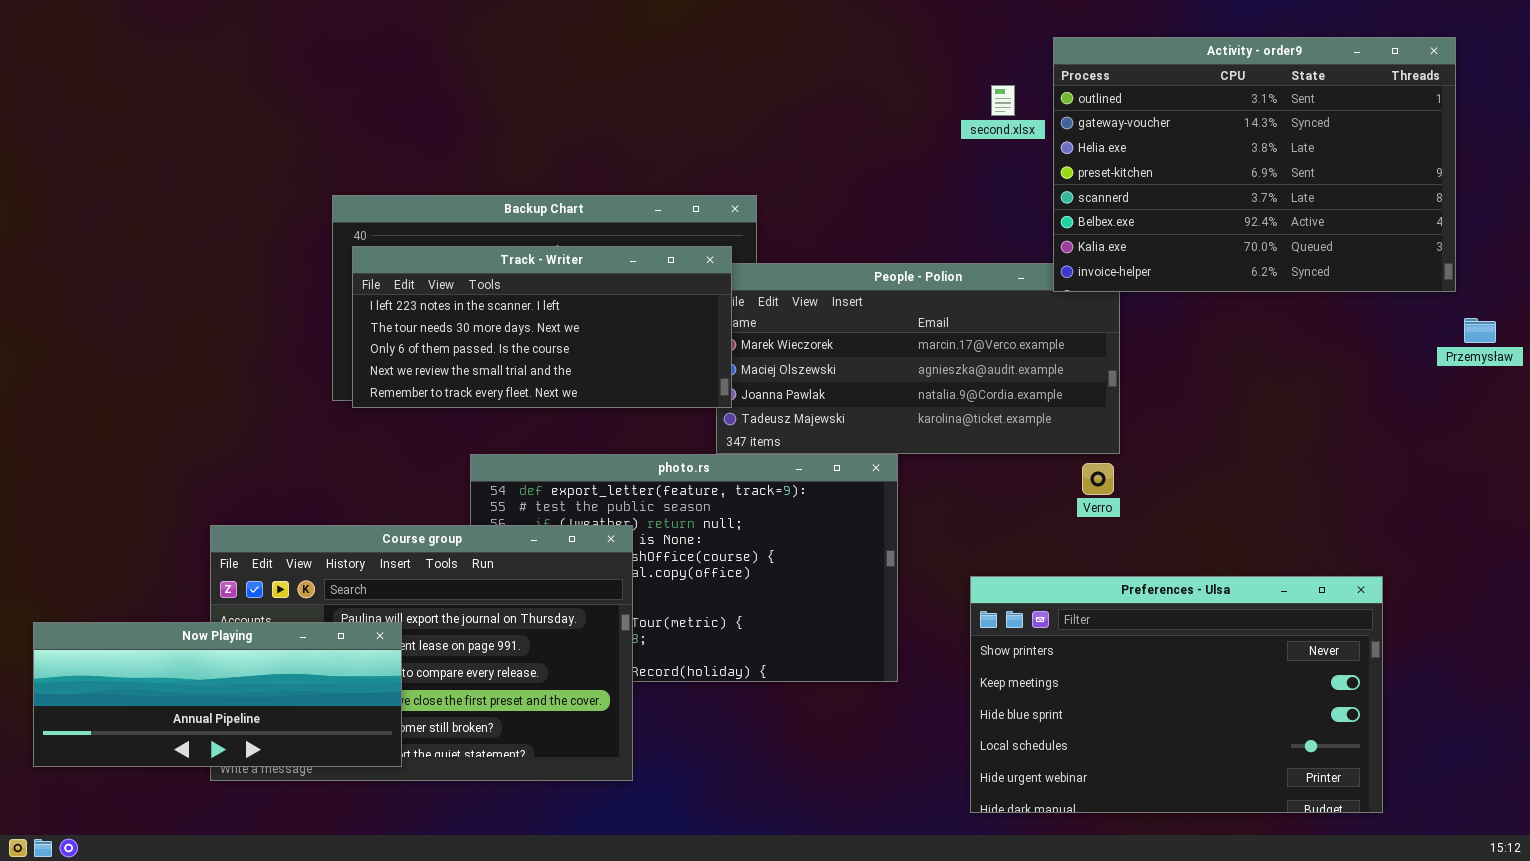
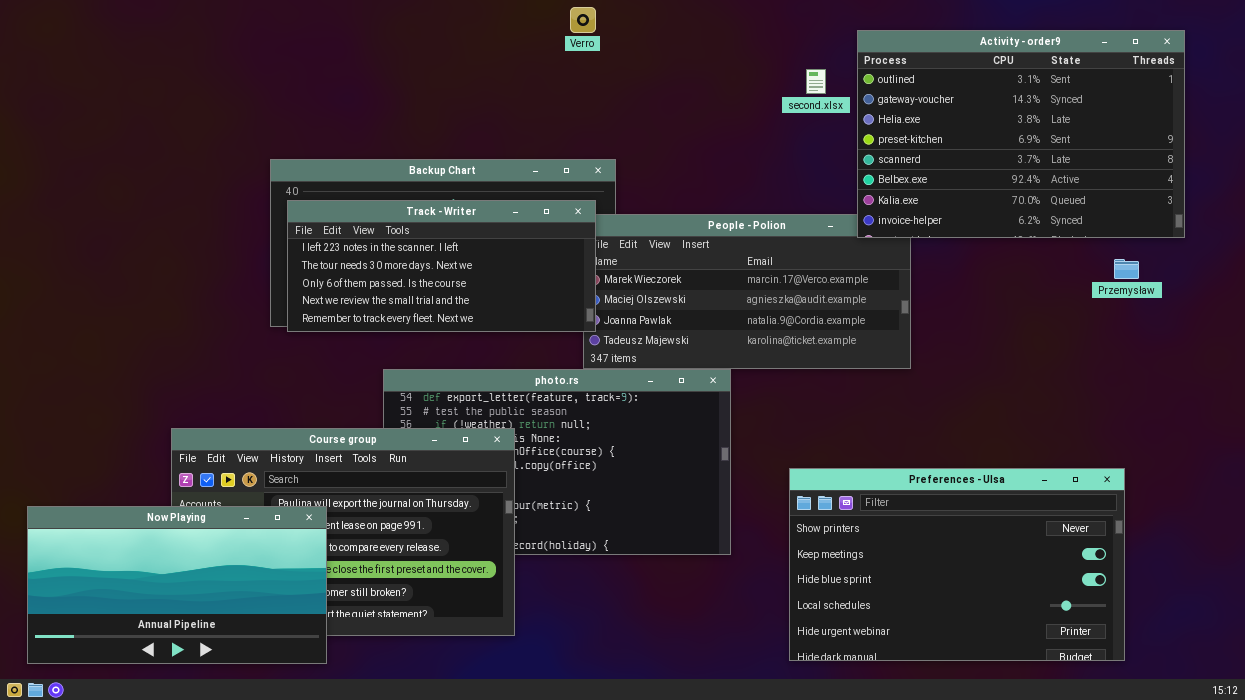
Przemysław: [1464,318,1496,343] -> [1114,259,1139,279], moved
Verro: [1082,463,1114,495] -> [570,7,596,33], moved
Now Playing: [33,622,402,767] -> [27,506,327,664], resized

